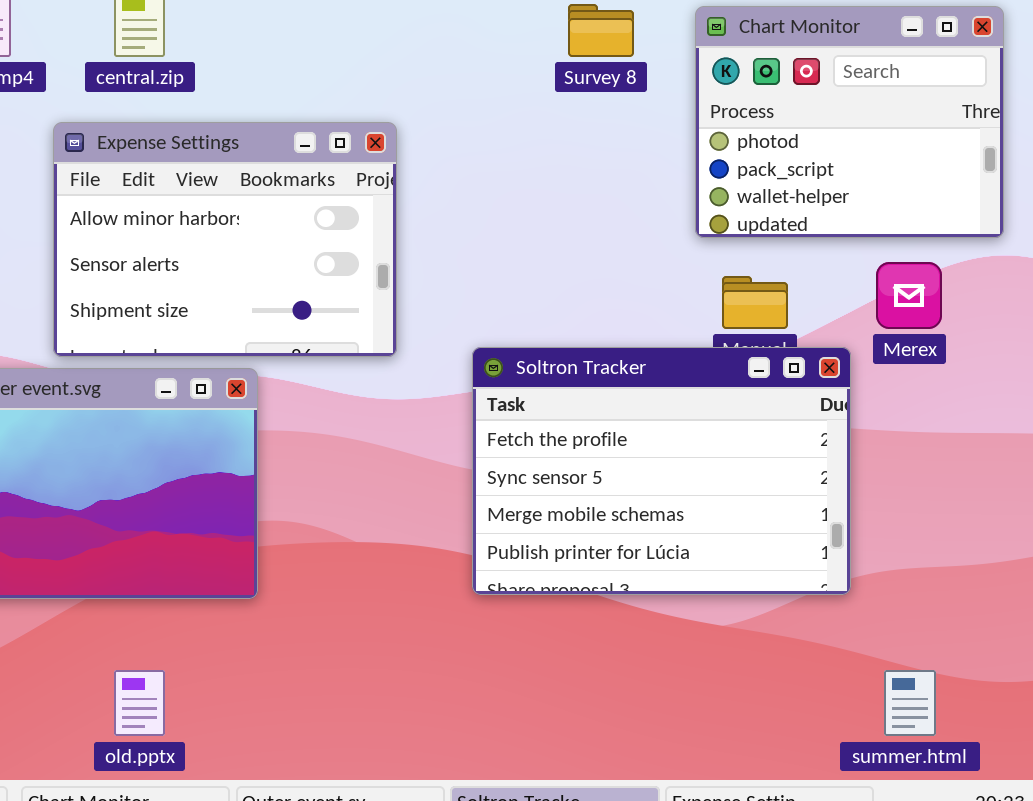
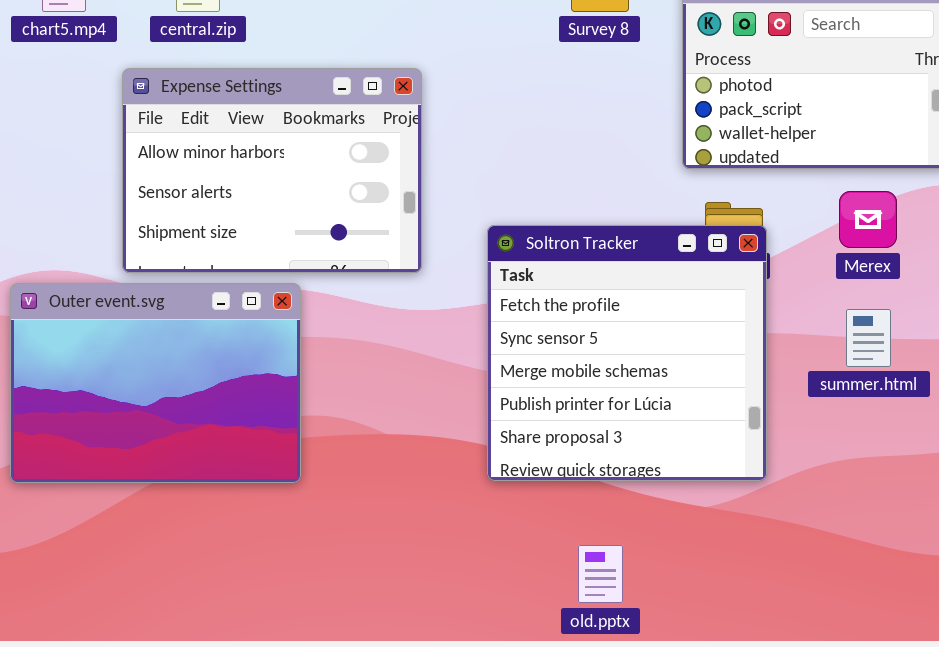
Soltron Tracker: [472,347,851,595] -> [487,225,767,481], resized
old.pptx: [114,670,165,736] -> [578,545,623,603], moved
summer.html: [884,670,936,736] -> [846,309,891,367], moved

